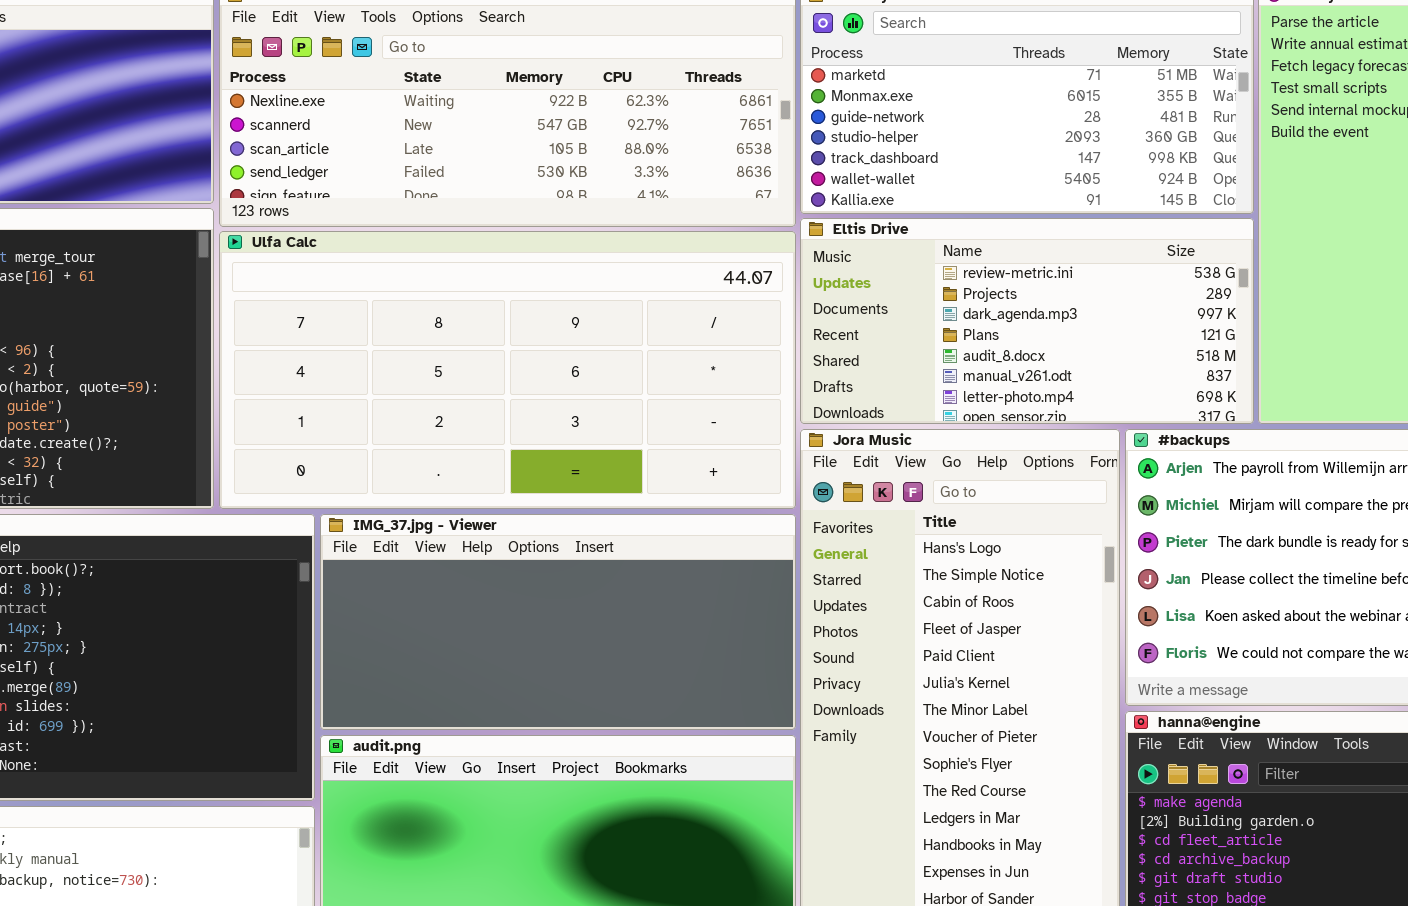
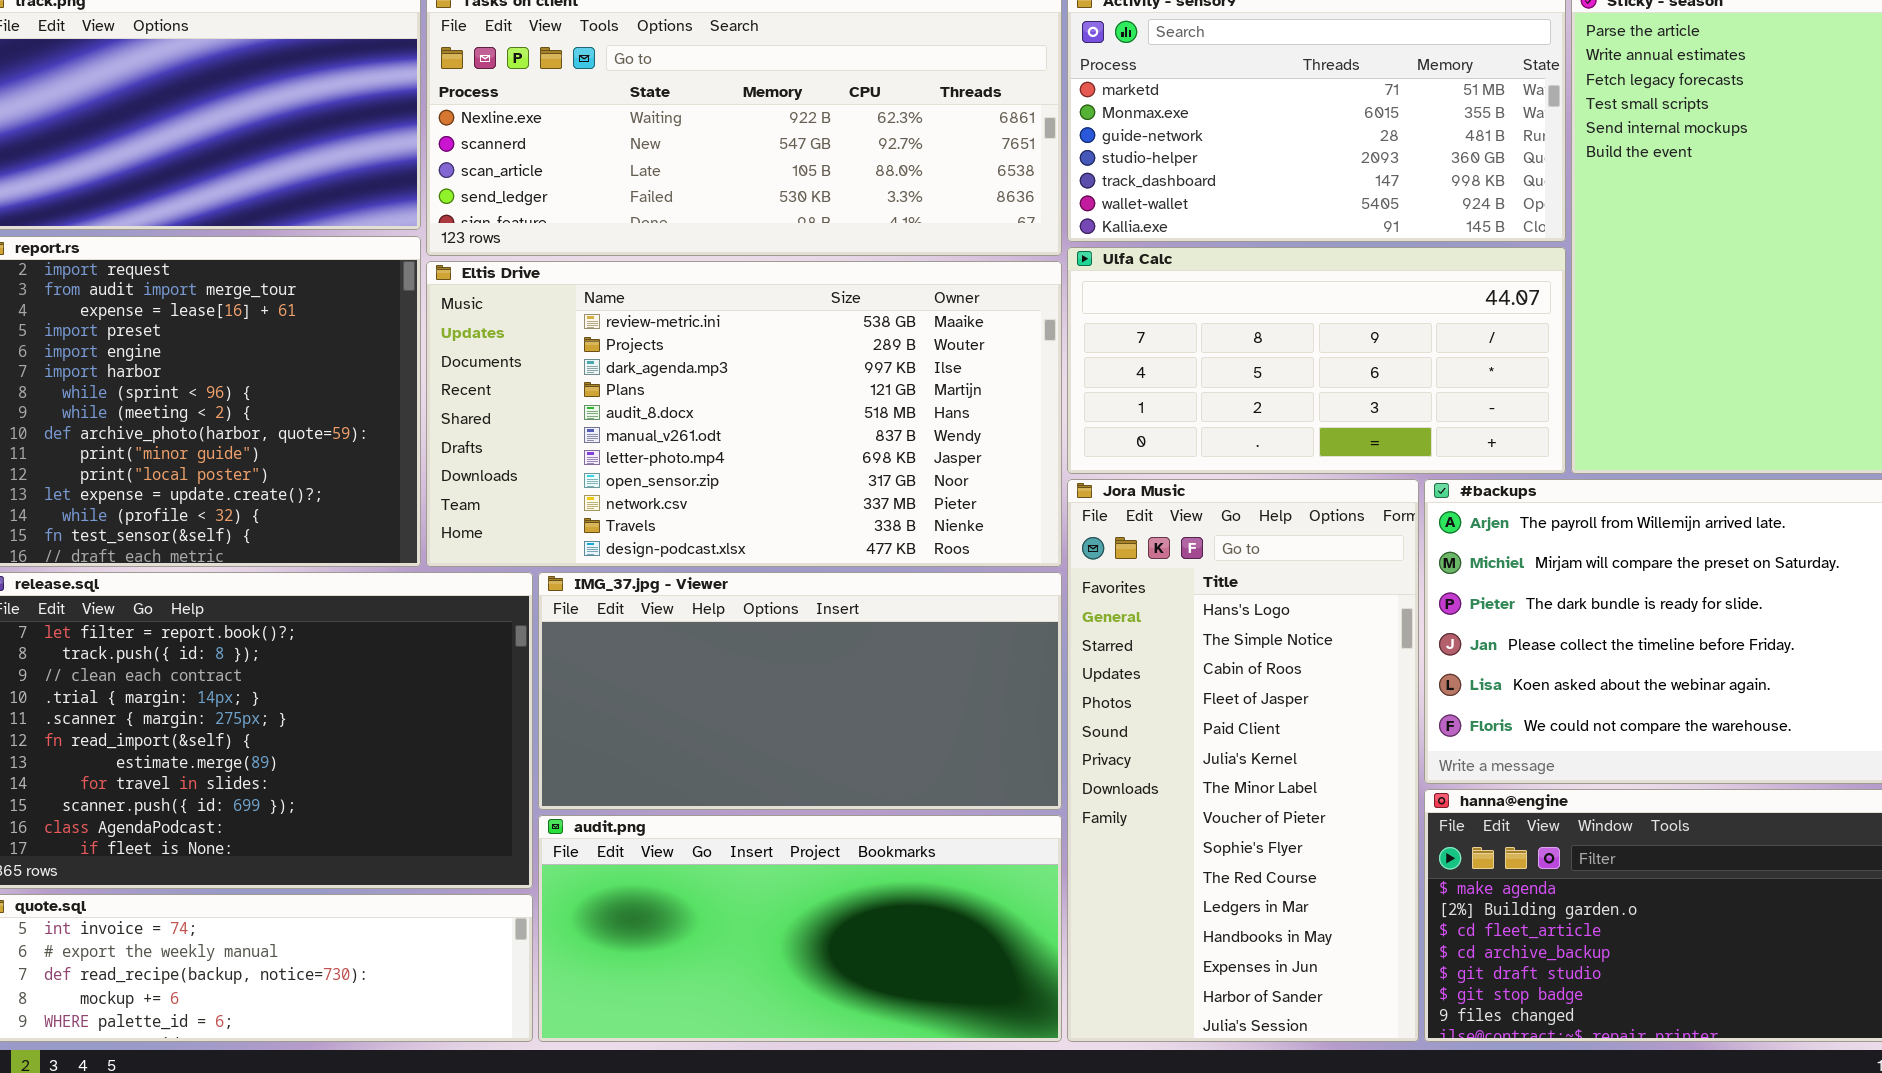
Eltis Drive: [800,218,1254,424] -> [426,261,1062,567], moved, resized
Ulfa Calc: [219,231,796,509] -> [1067,247,1566,474], moved, resized

